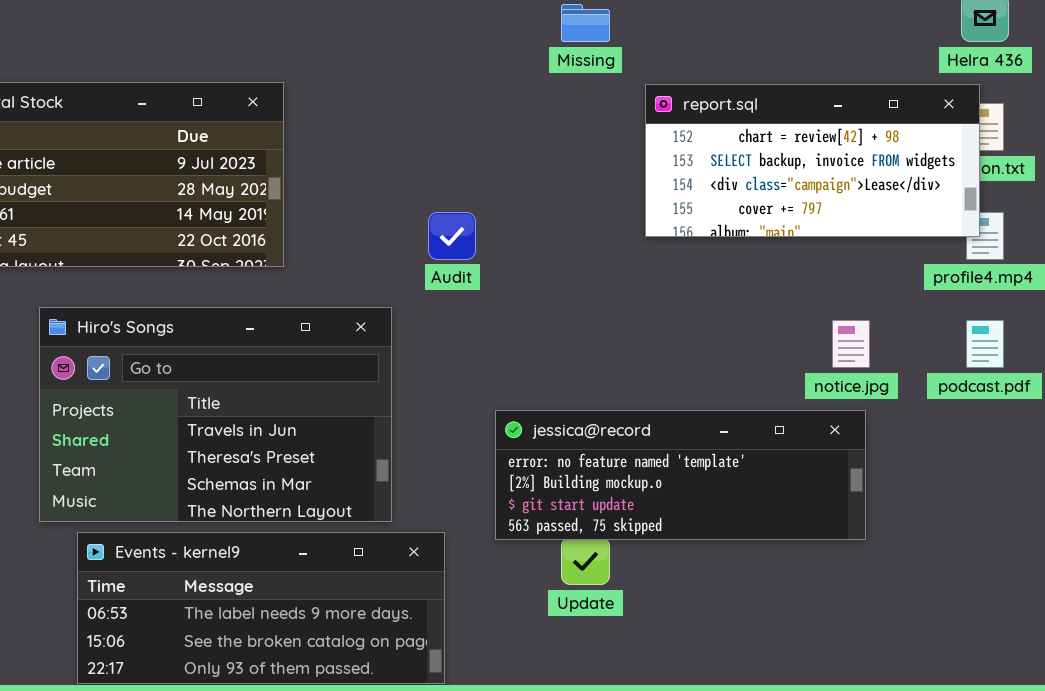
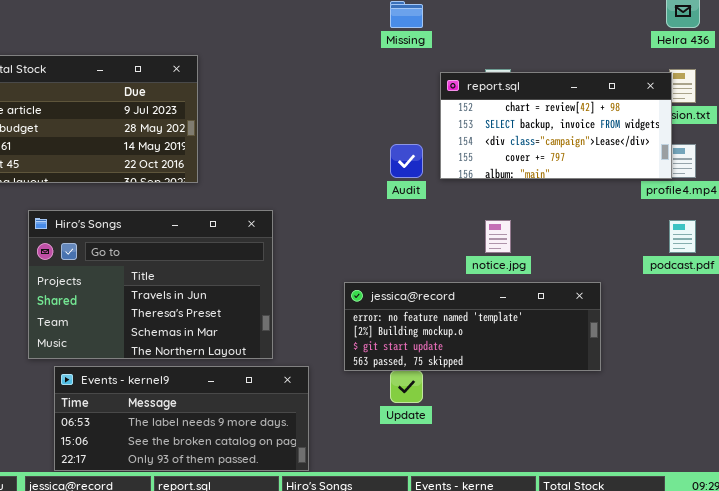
report.sql: [645,84,980,237] -> [440,72,672,179], moved
Audit: [428,212,476,260] -> [390,144,423,178], moved
notice.jpg: [832,320,870,368] -> [485,220,511,253], moved

